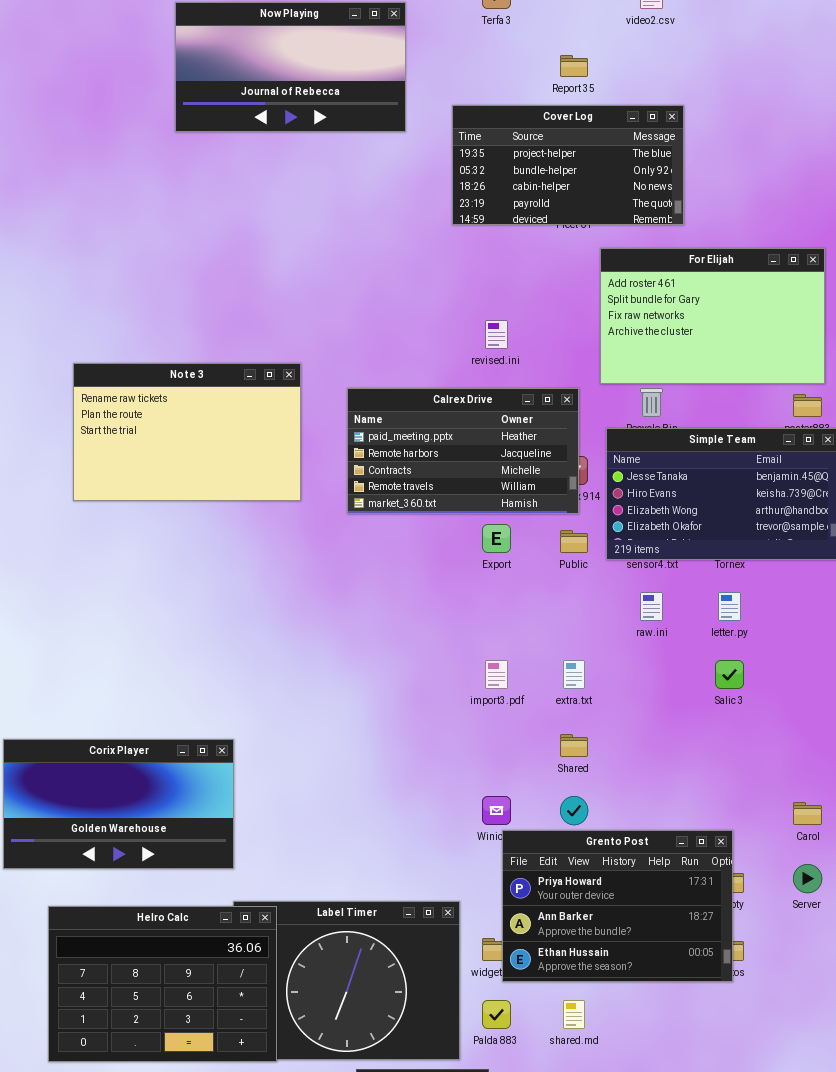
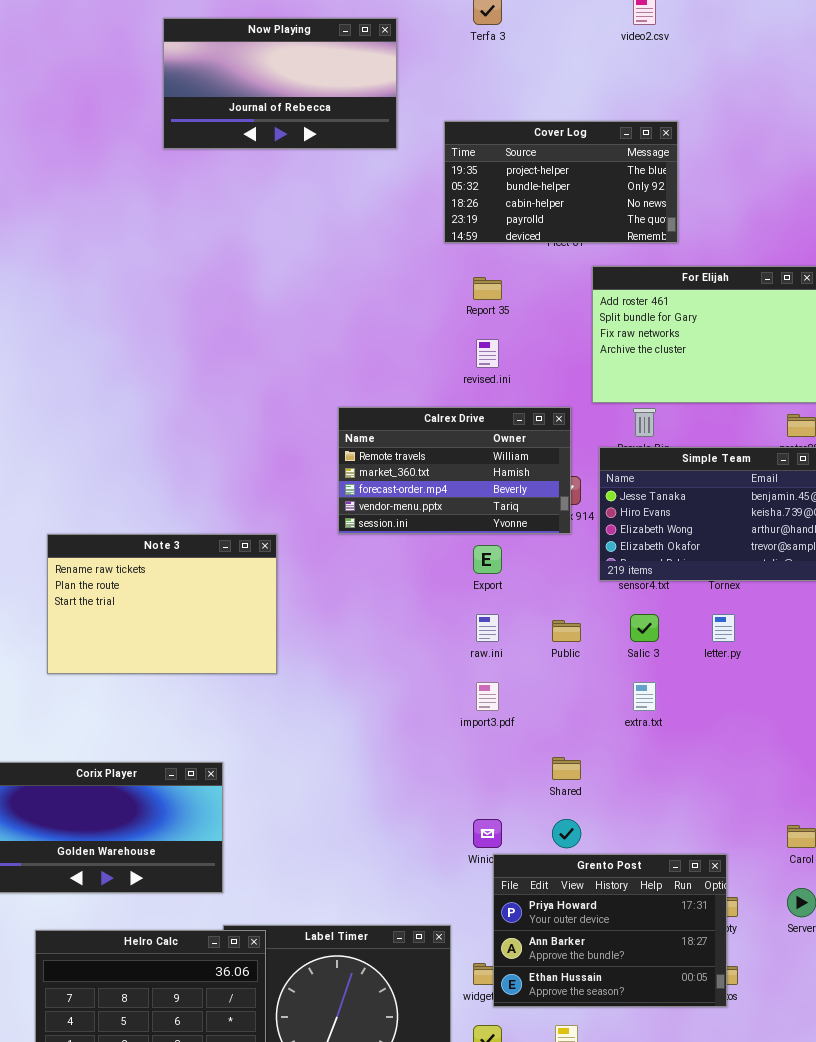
Report 35: [560,55,588,77] -> [473,277,502,300], moved
Note 3: [73,363,301,501] -> [47,534,277,674], moved
Calrex Drive: [347,388,579,514] -> [338,407,571,534], scrolled down 3 rows
Public: [560,530,588,553] -> [552,620,581,642], moved
raw.ini: [640,592,663,621] -> [476,614,499,642], moved
extra.txt: [563,660,585,689] -> [633,682,656,711], moved
Salic 3: [715,660,744,689] -> [630,614,659,642], moved

